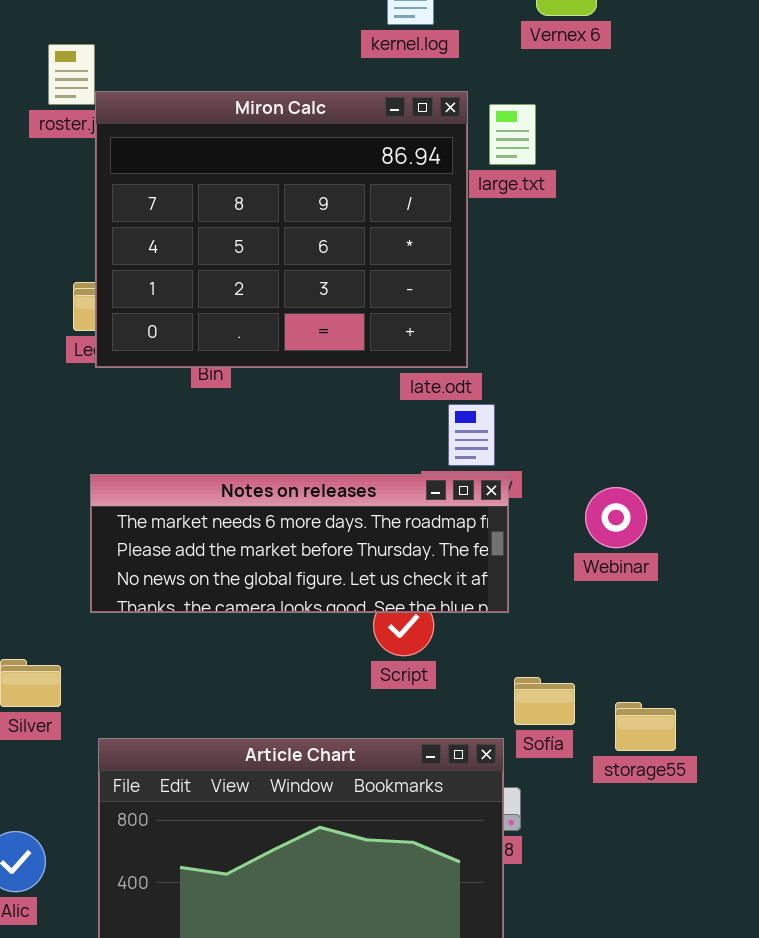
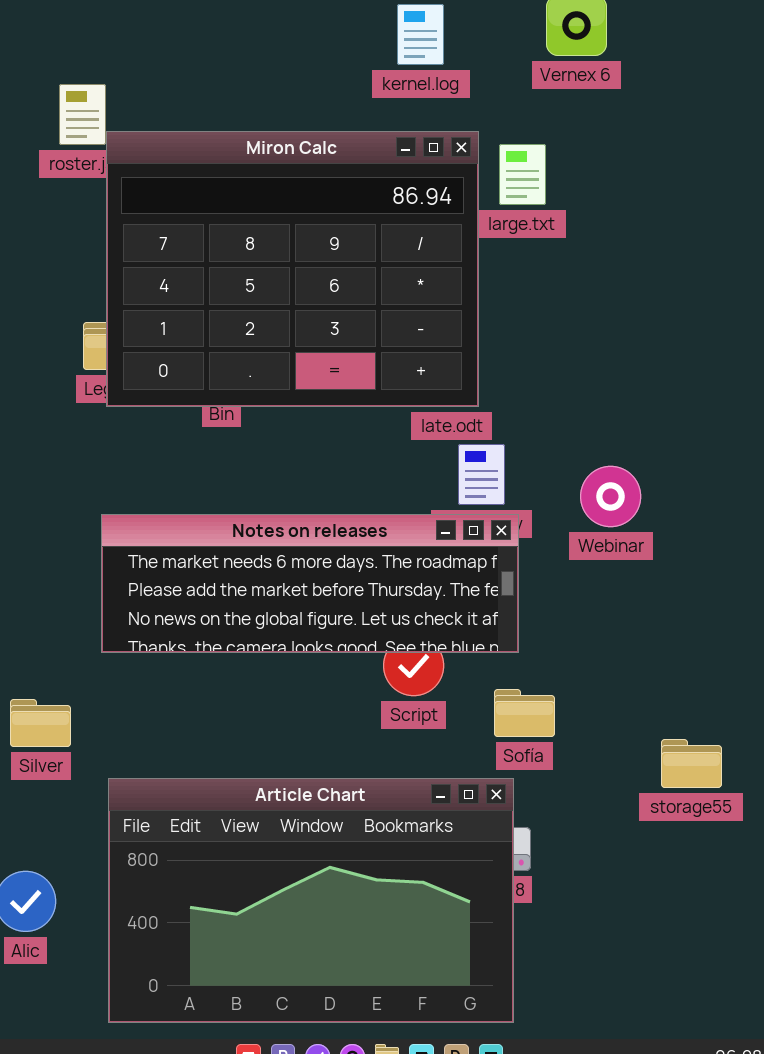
Webinar: [585,487,647,548] -> [580,466,641,527], moved
Sofía: [514,677,575,725] -> [494,689,555,737], moved
storage55: [615,702,676,751] -> [661,739,722,788], moved

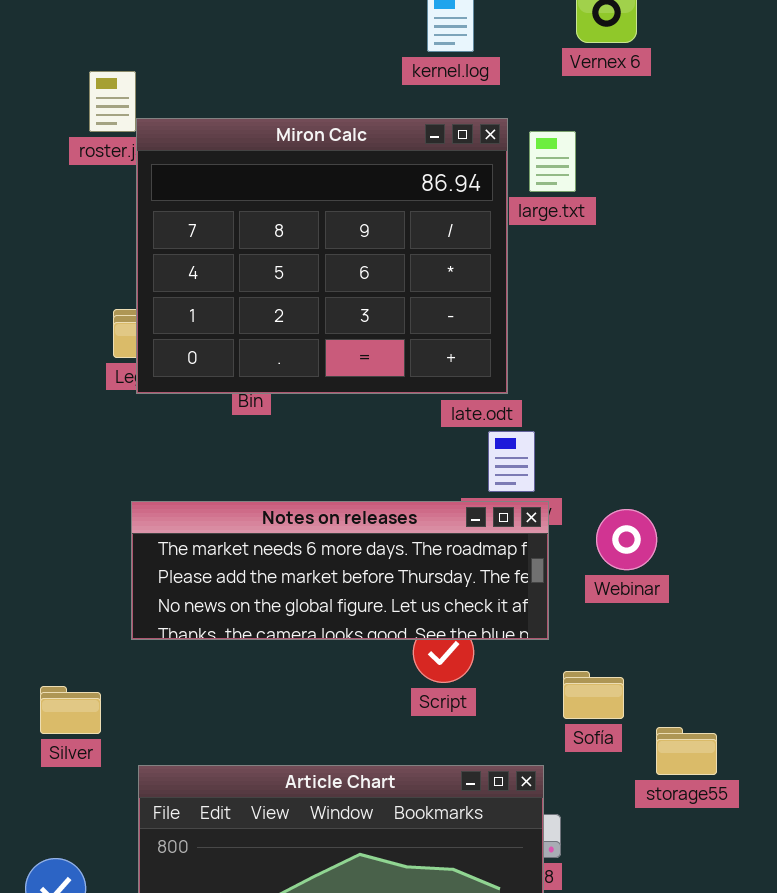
Webinar: [580,466,641,527] -> [596,509,657,570], moved
Sofía: [494,689,555,737] -> [563,671,624,719], moved
storage55: [661,739,722,788] -> [656,727,717,775], moved

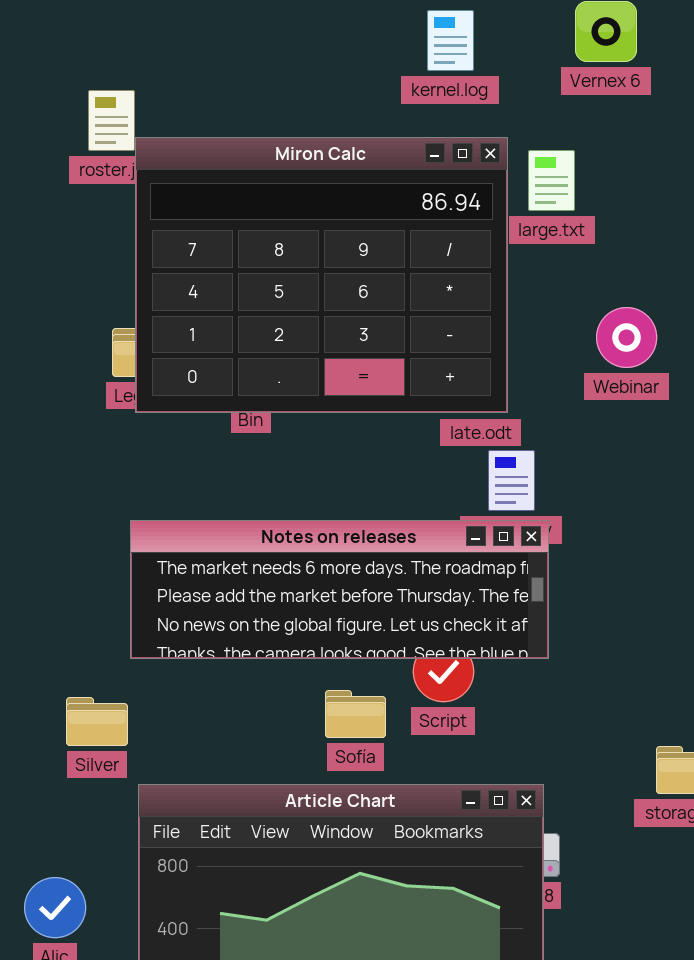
Webinar: [596,509,657,570] -> [596,307,657,368], moved
Sofía: [563,671,624,719] -> [325,690,386,738], moved
Silver: [40,686,101,734] -> [66,697,128,746], moved

